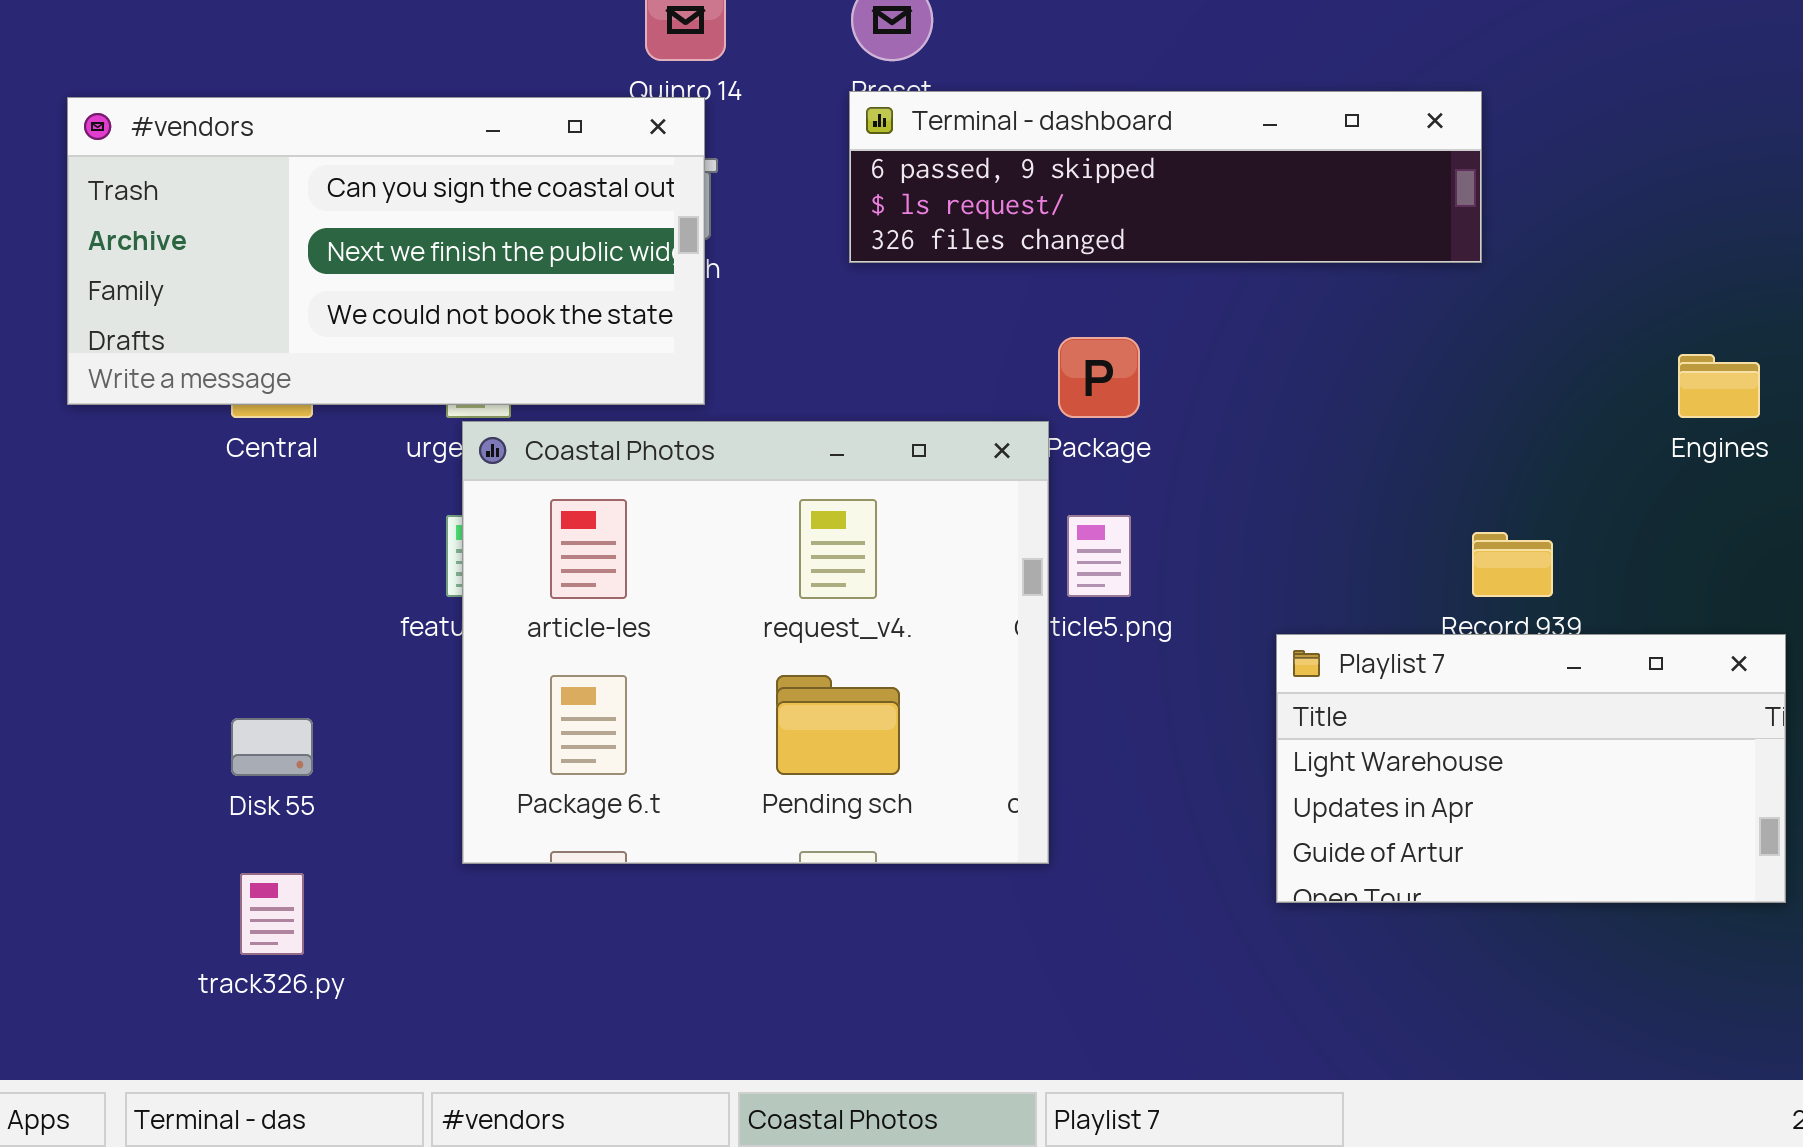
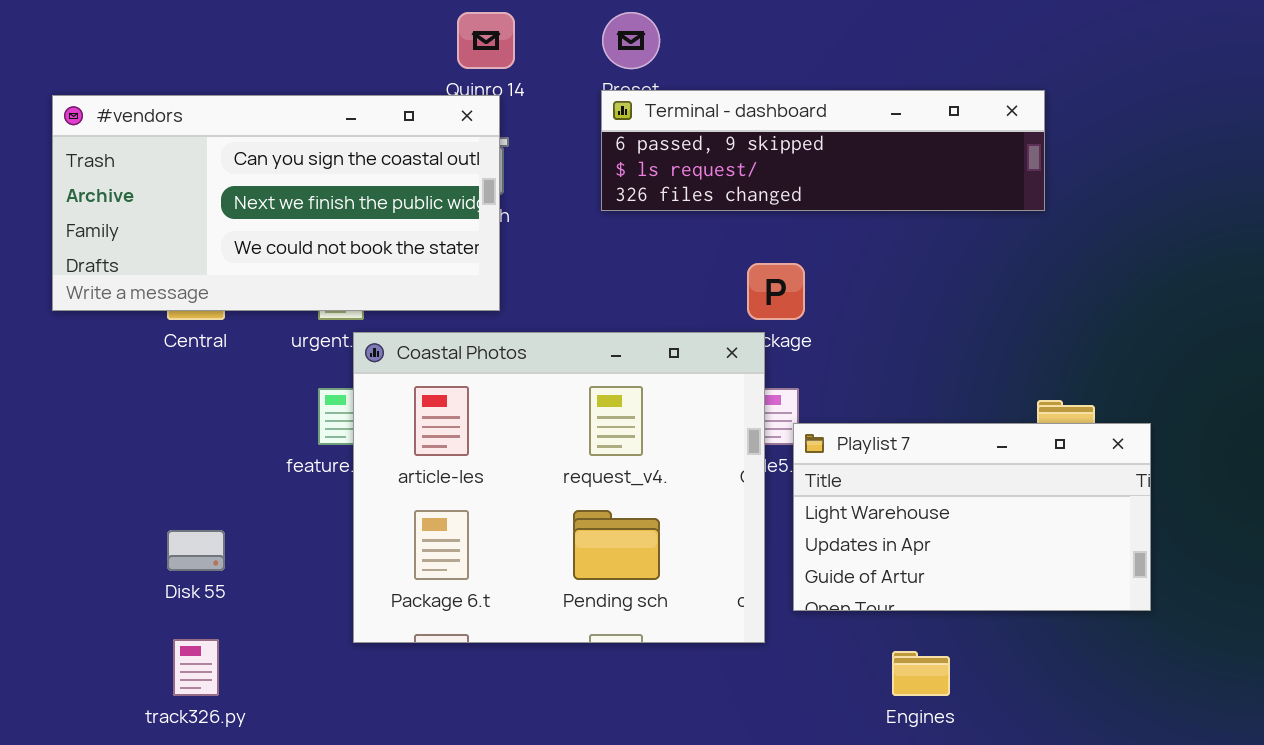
Engines: [1678,354,1760,418] -> [892,651,950,696], moved
Coastal Photos: [462,421,1049,864] -> [353,332,765,643], moved
Playlist 7: [1276,634,1786,903] -> [793,423,1151,611], moved

